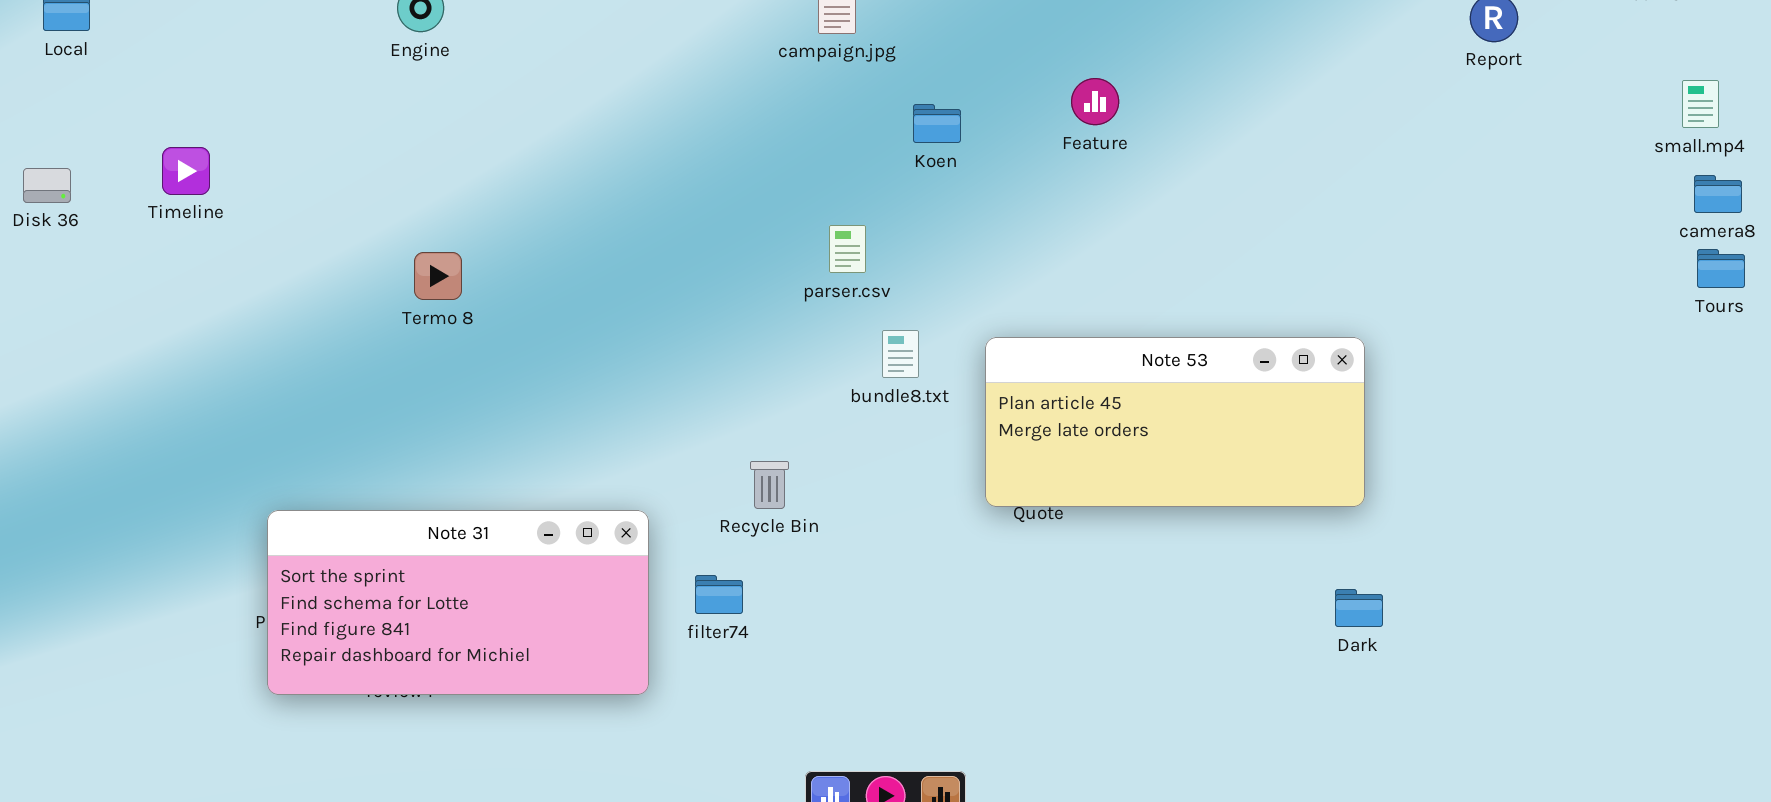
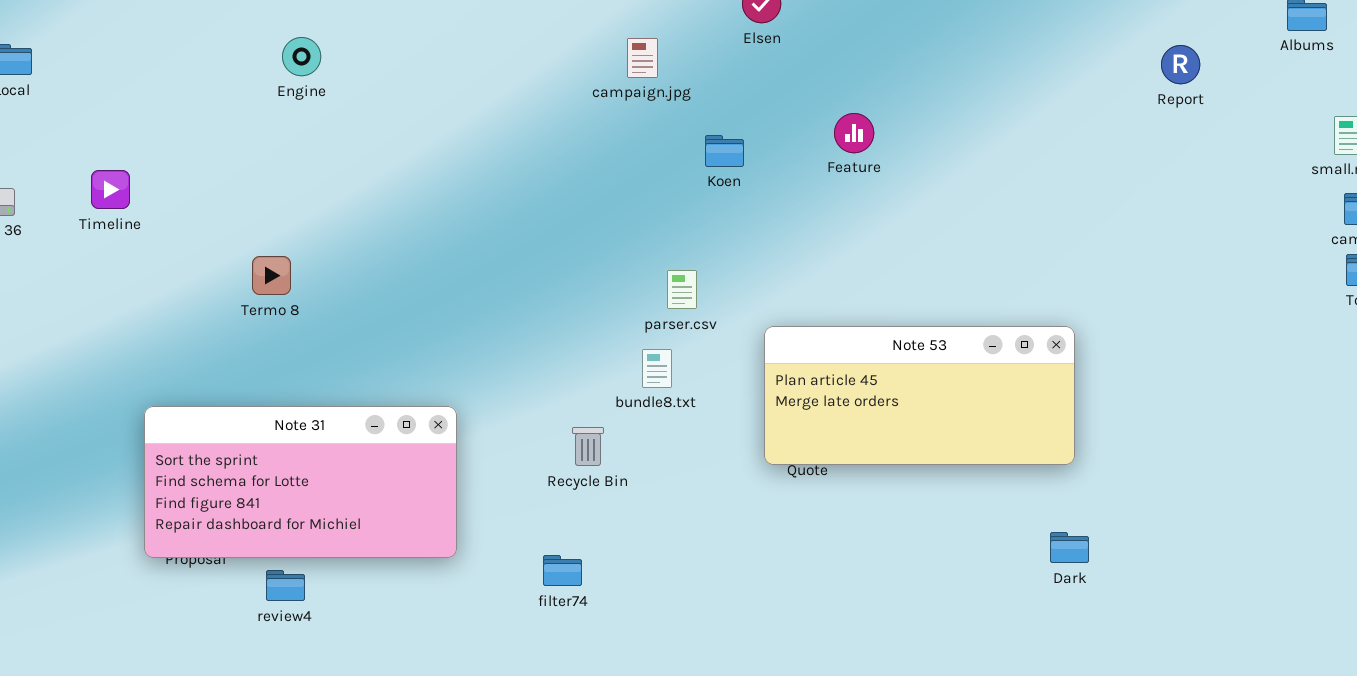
parser.csv: [829,225,866,273] -> [667,270,697,309], moved
Termo 8: [414,252,462,300] -> [252,256,291,295], moved
bundle8.txt: [882,330,919,378] -> [642,349,672,388], moved
Note 31: [267,510,649,695] -> [144,406,457,558], moved
filter74: [695,575,743,614] -> [543,555,582,586], moved

